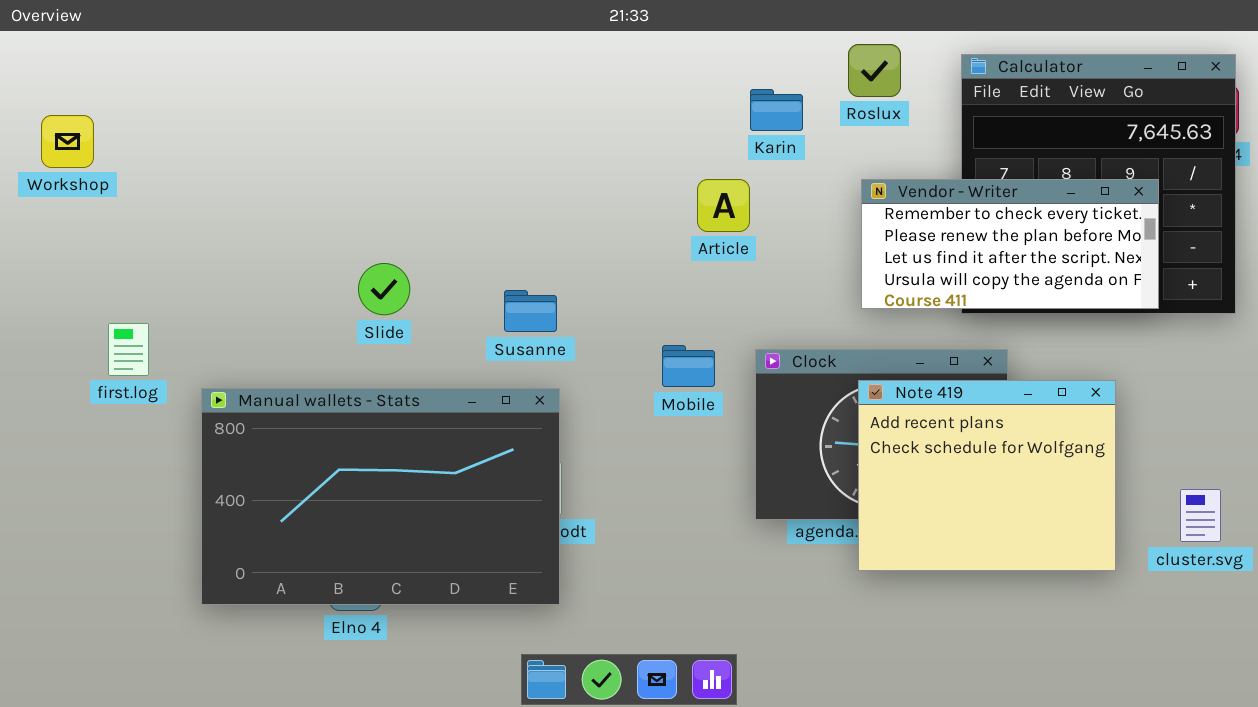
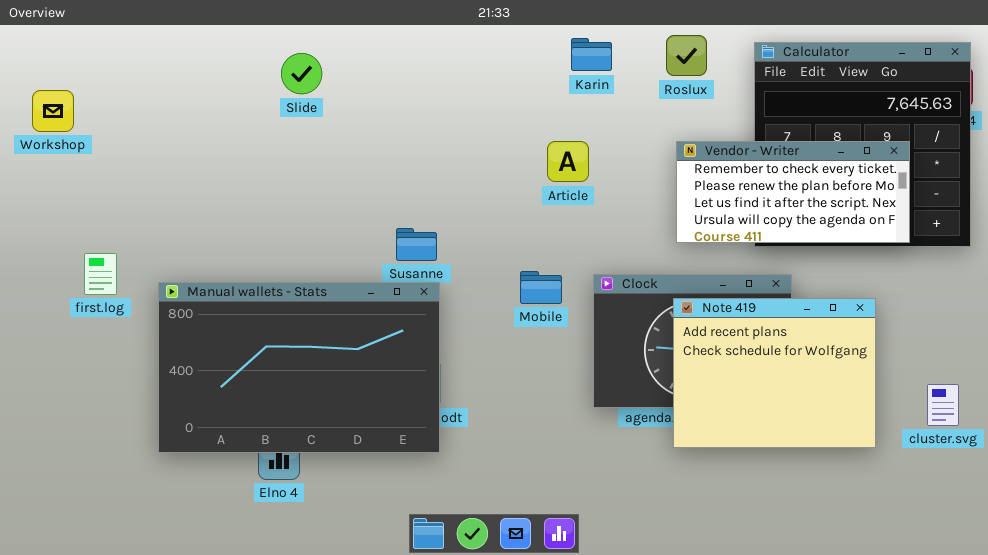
Karin: [750,89,803,131] -> [571,38,612,71], moved
Slide: [358,263,410,315] -> [281,53,322,94], moved
Manual wallets - Stats: [201,388,560,605] -> [158,282,440,453], moved

